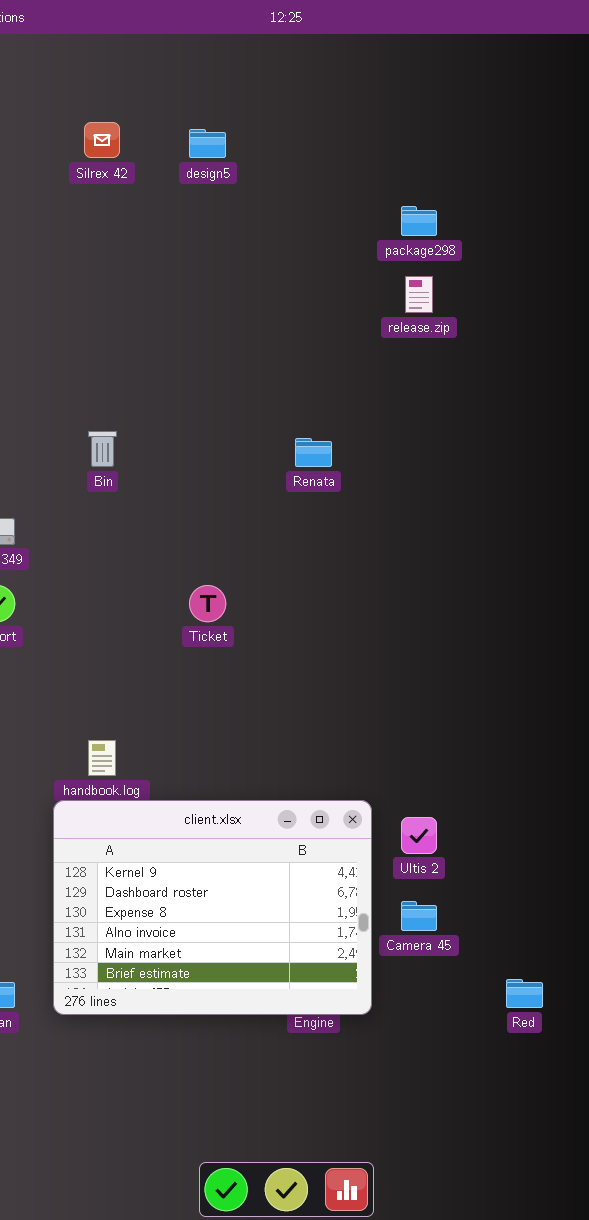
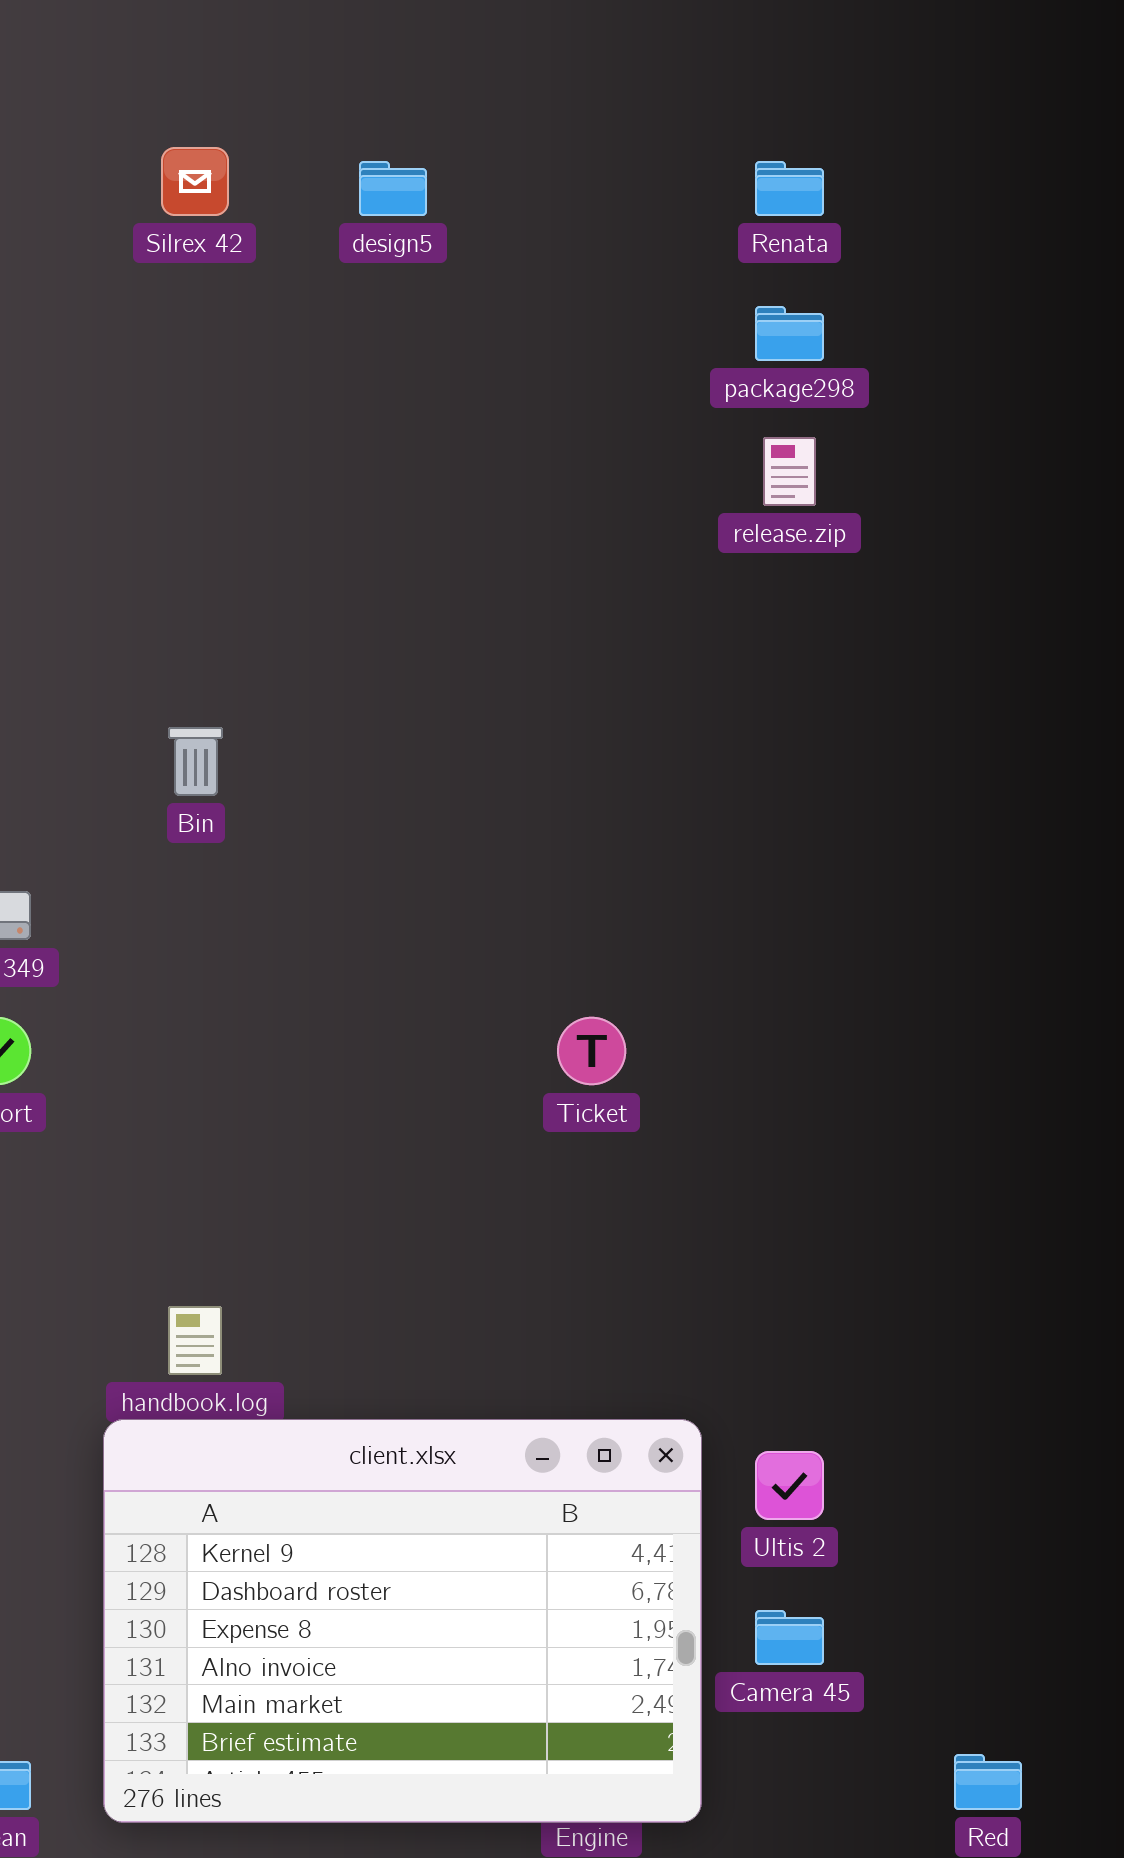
Renata: [295,438,332,467] -> [755,161,824,216], moved
Ticket: [189,585,226,622] -> [557,1017,626,1085], moved

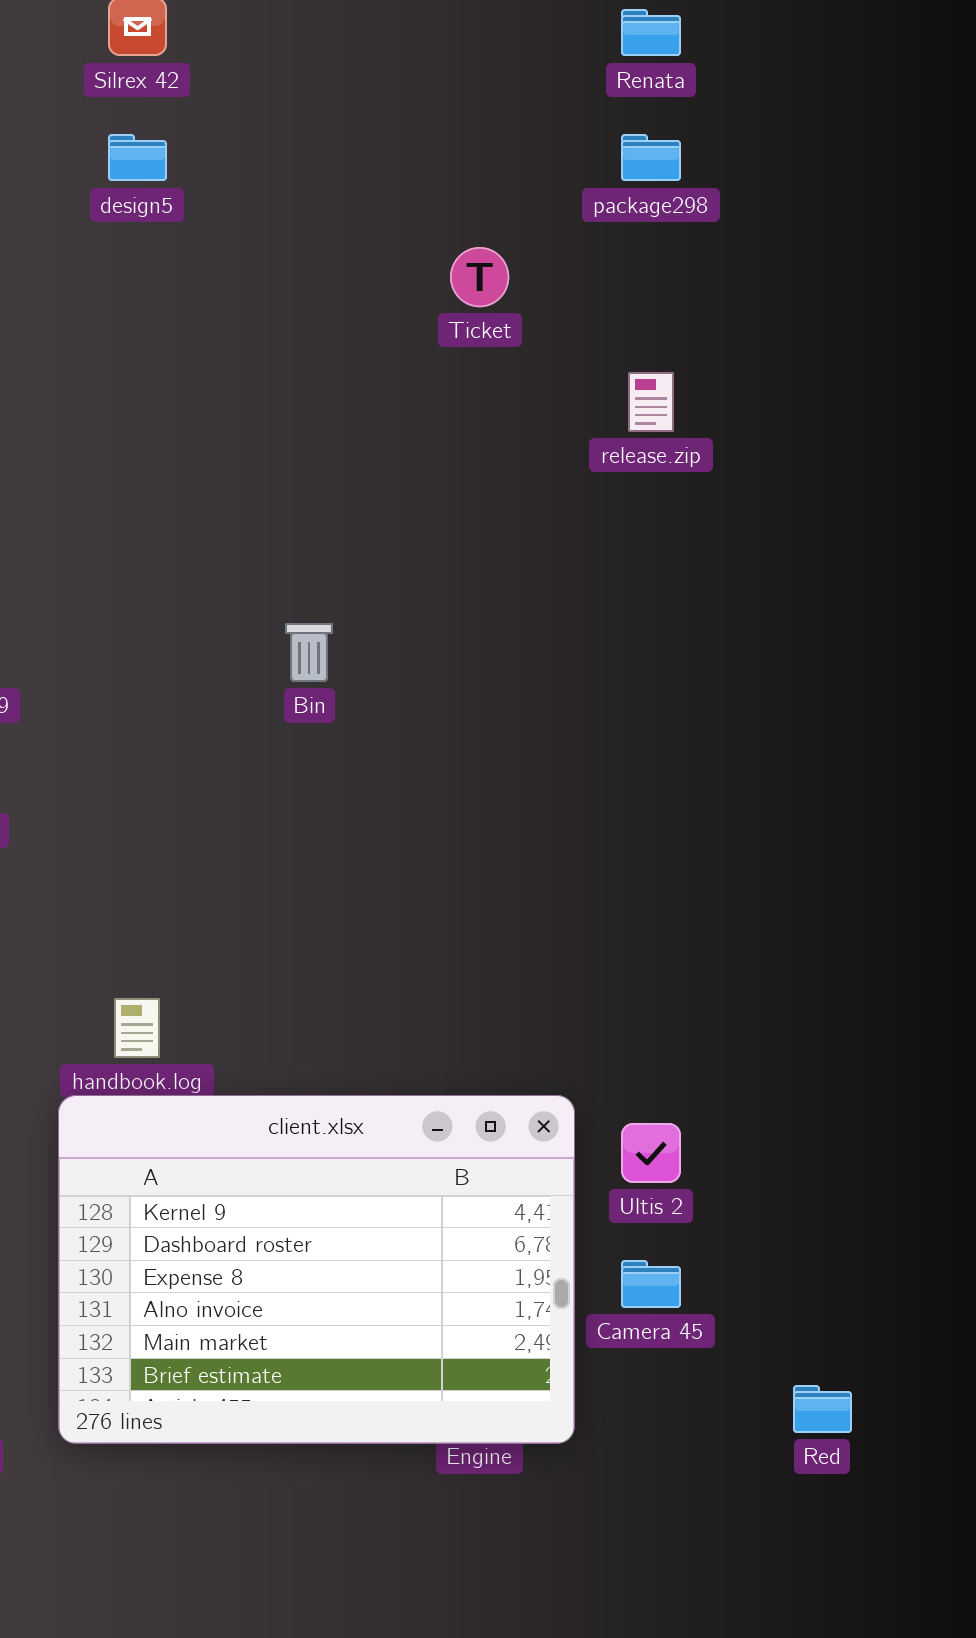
design5: [359,161,427,216] -> [108,134,167,181], moved
release.zip: [763,437,816,506] -> [628,372,674,432], moved
Bin: [168,727,223,796] -> [285,623,333,682], moved
Ticket: [557,1017,626,1085] -> [450,247,509,307], moved

